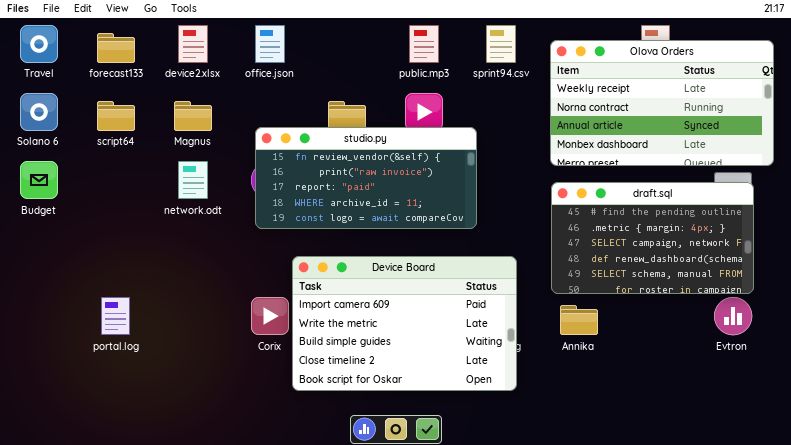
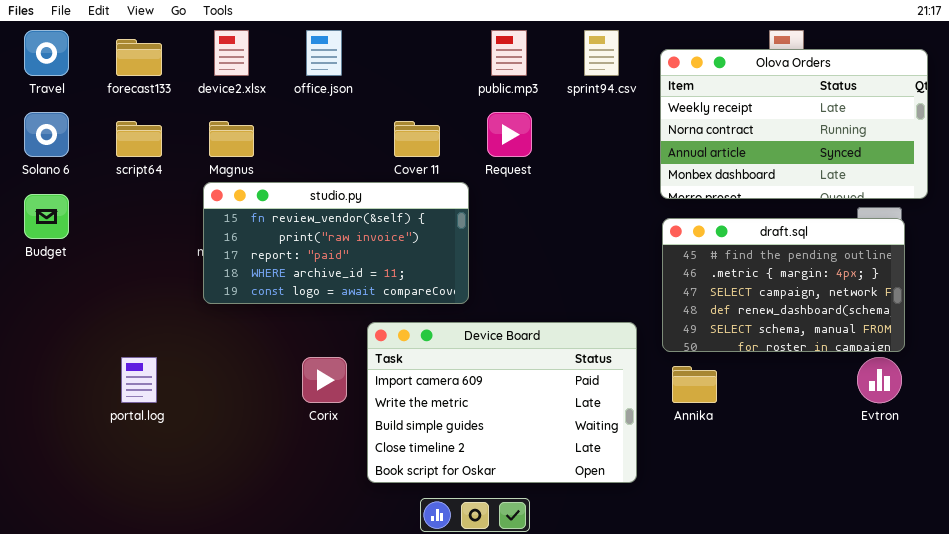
studio.py: [255,127,477,229] -> [203,182,469,304], moved
Device Board: [292,256,517,391] -> [367,322,637,483], moved

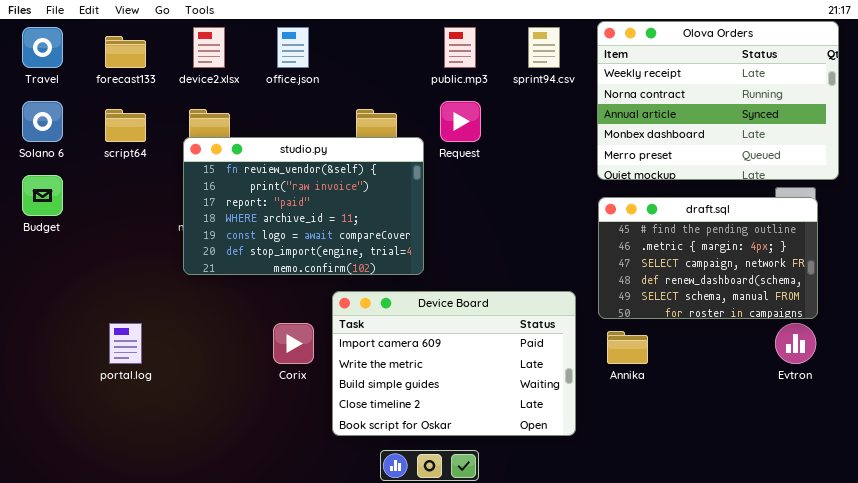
Olova Orders: [660,49,928,199] -> [597,21,839,180], resized
studio.py: [203,182,469,304] -> [183,137,424,275], resized

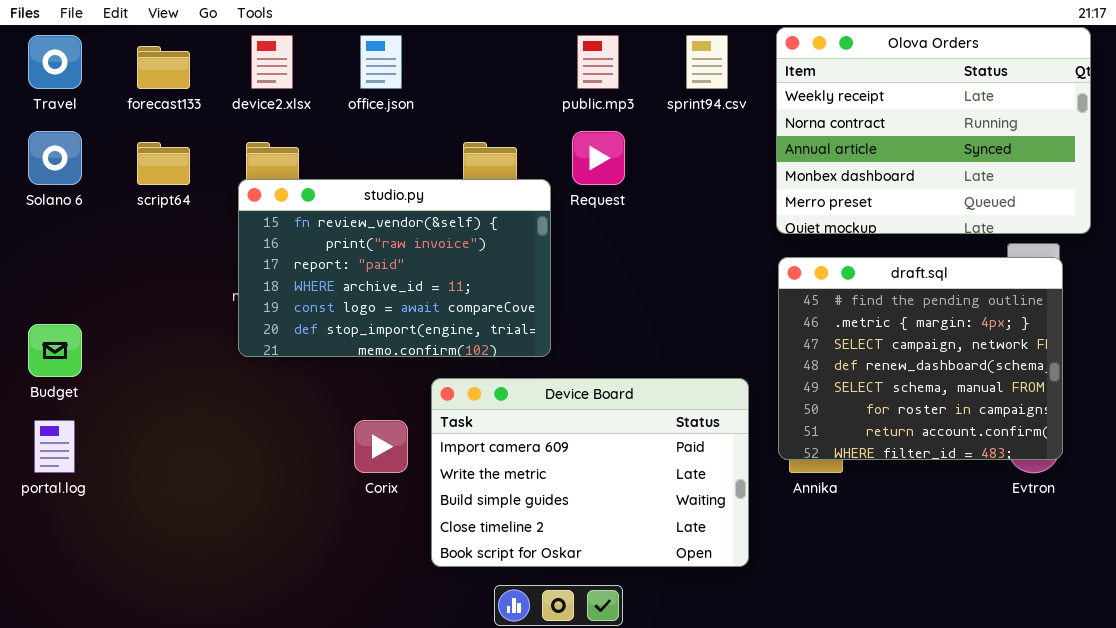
Budget: [22,175,63,216] -> [28,324,82,377], moved
draft.sql: [598,197,818,319] -> [778,257,1063,460], resized
portal.log: [109,323,142,364] -> [34,420,75,473], moved

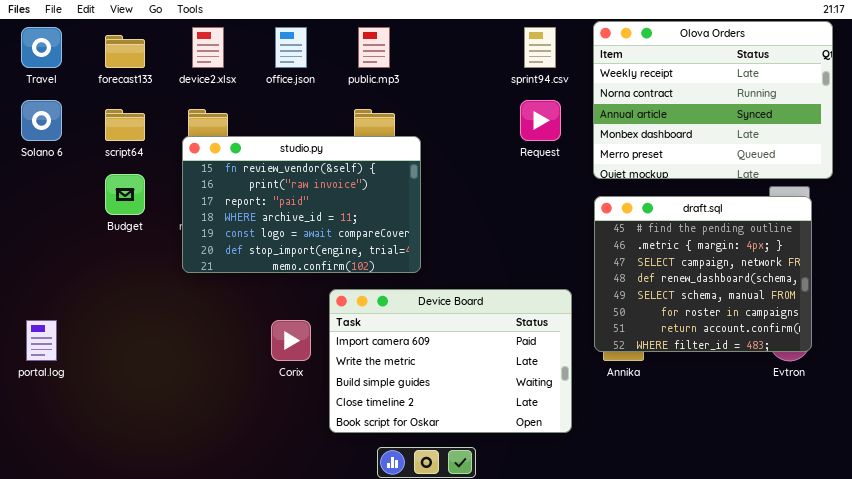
public.mp3: [577,35,619,89] -> [358,27,390,68], moved
Request: [572,131,625,185] -> [520,100,561,141], moved
Budget: [28,324,82,377] -> [105,174,145,215], moved

